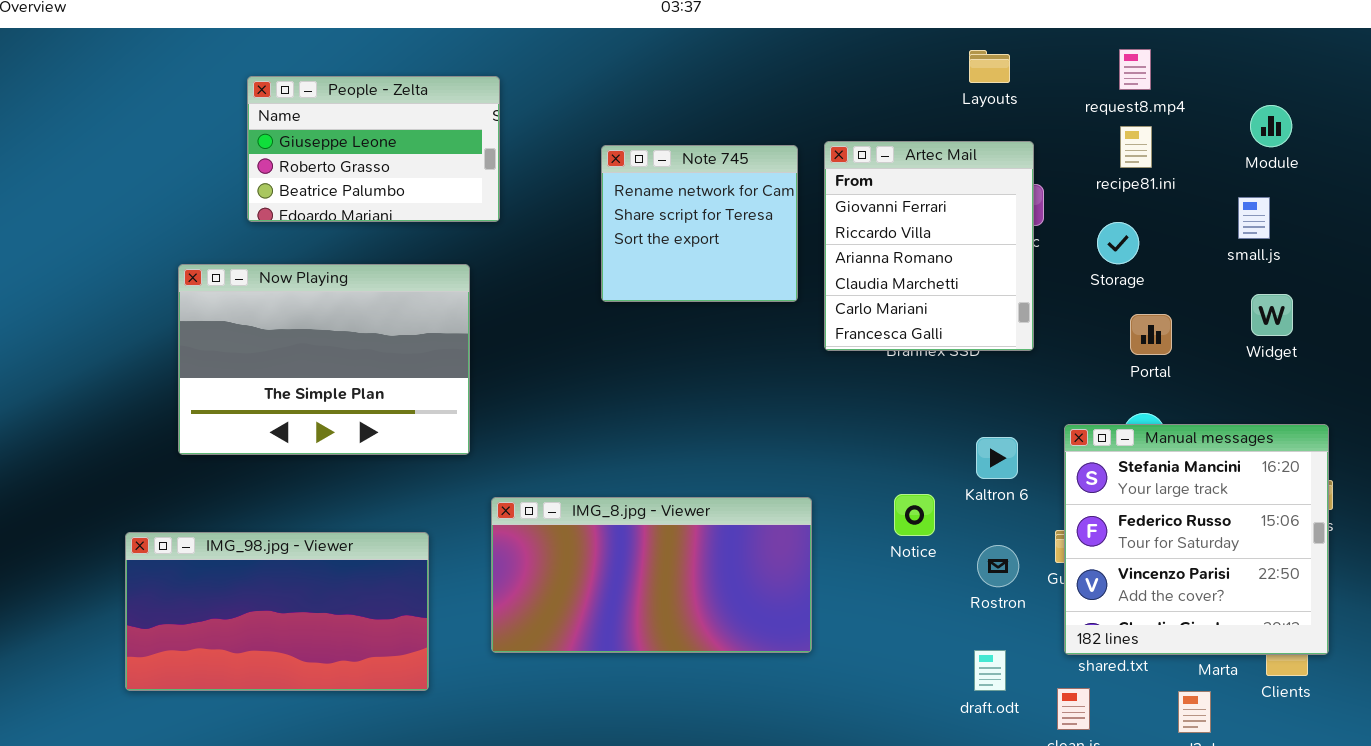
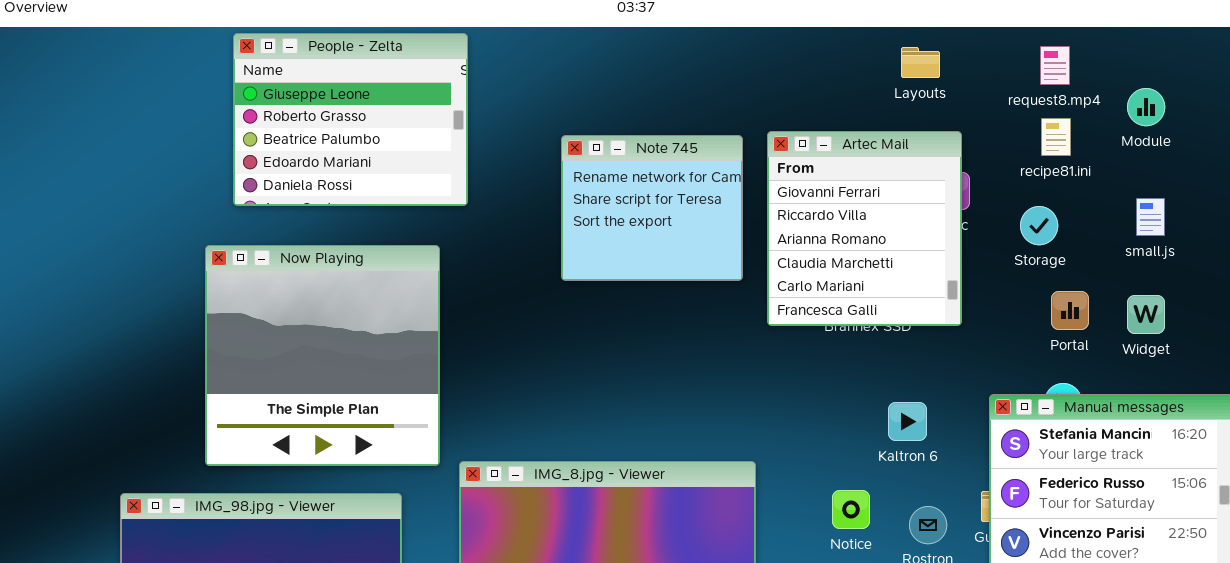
People - Zelta: [247,76,500,222] -> [233,33,468,206], resized
Module: [1250,105,1292,147] -> [1127,88,1165,126], moved
small.js: [1238,197,1270,239] -> [1136,198,1165,236], moved
Now Playing: [178,264,470,455] -> [205,245,440,466], resized
Widget: [1251,294,1293,336] -> [1127,295,1165,334], moved
Kaltron 6: [976,437,1018,479] -> [888,402,927,441], moved
Notice: [894,494,935,536] -> [832,490,870,529], moved

